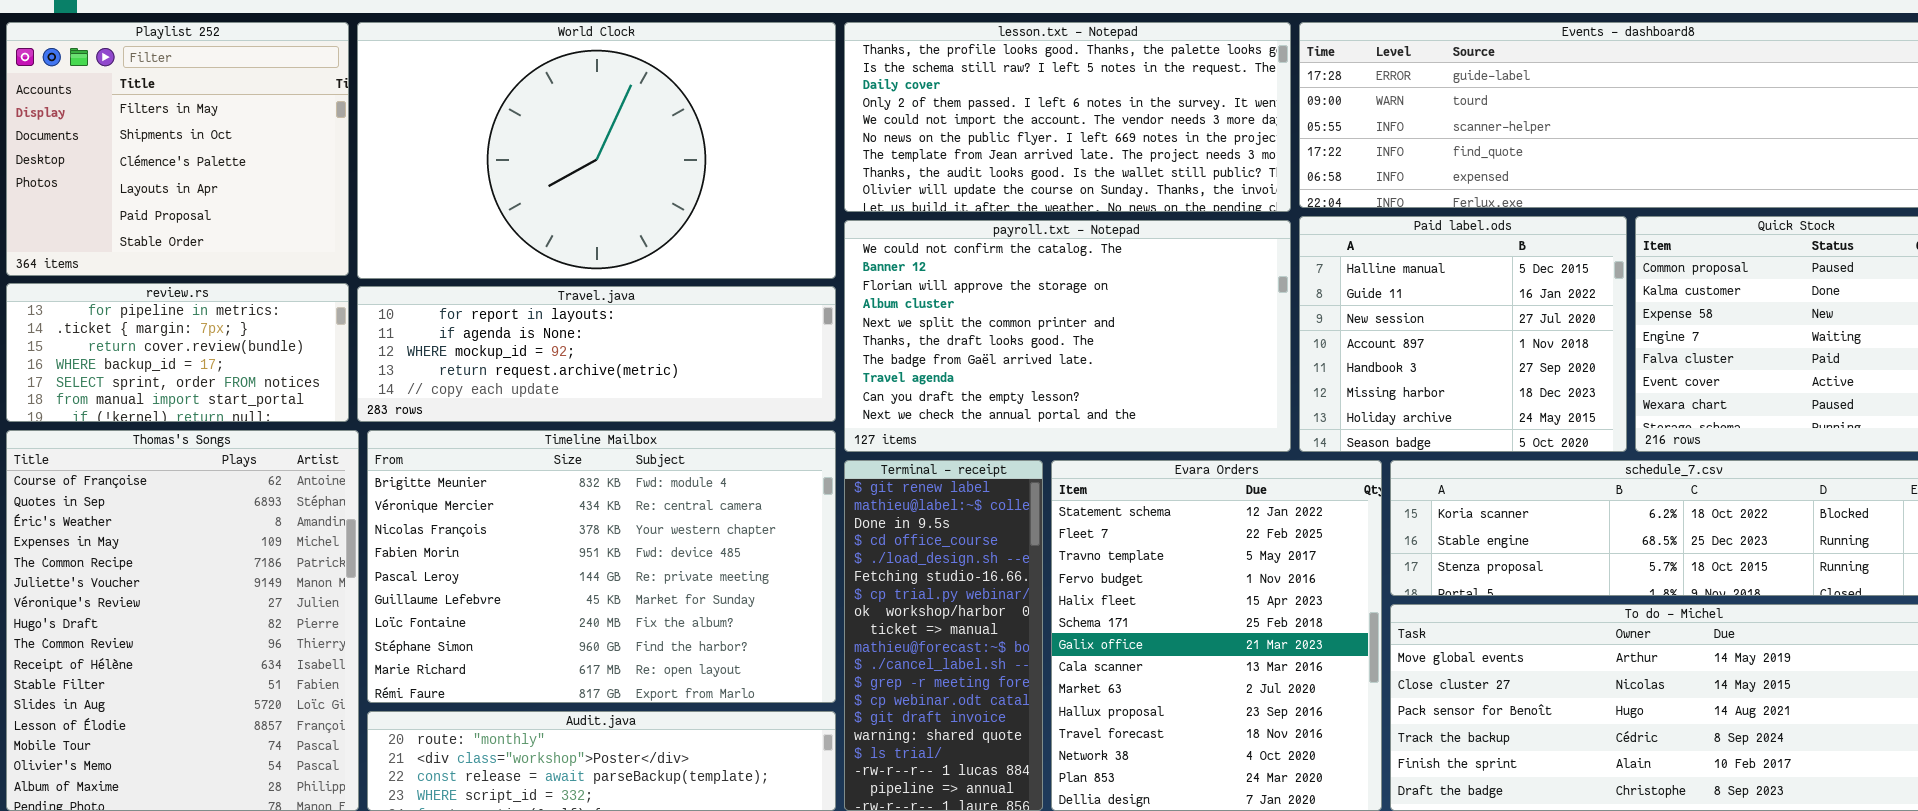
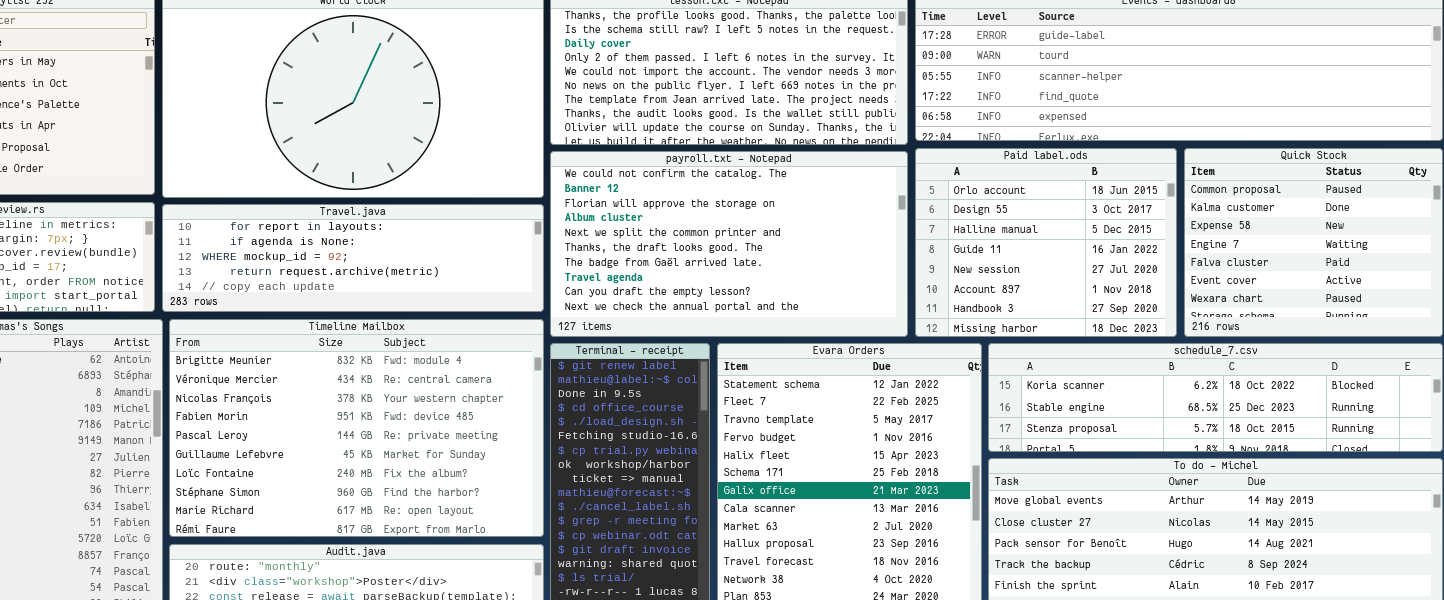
Paid label.ods: [1299,216,1627,452] -> [915,148,1177,337], scrolled up 2 rows

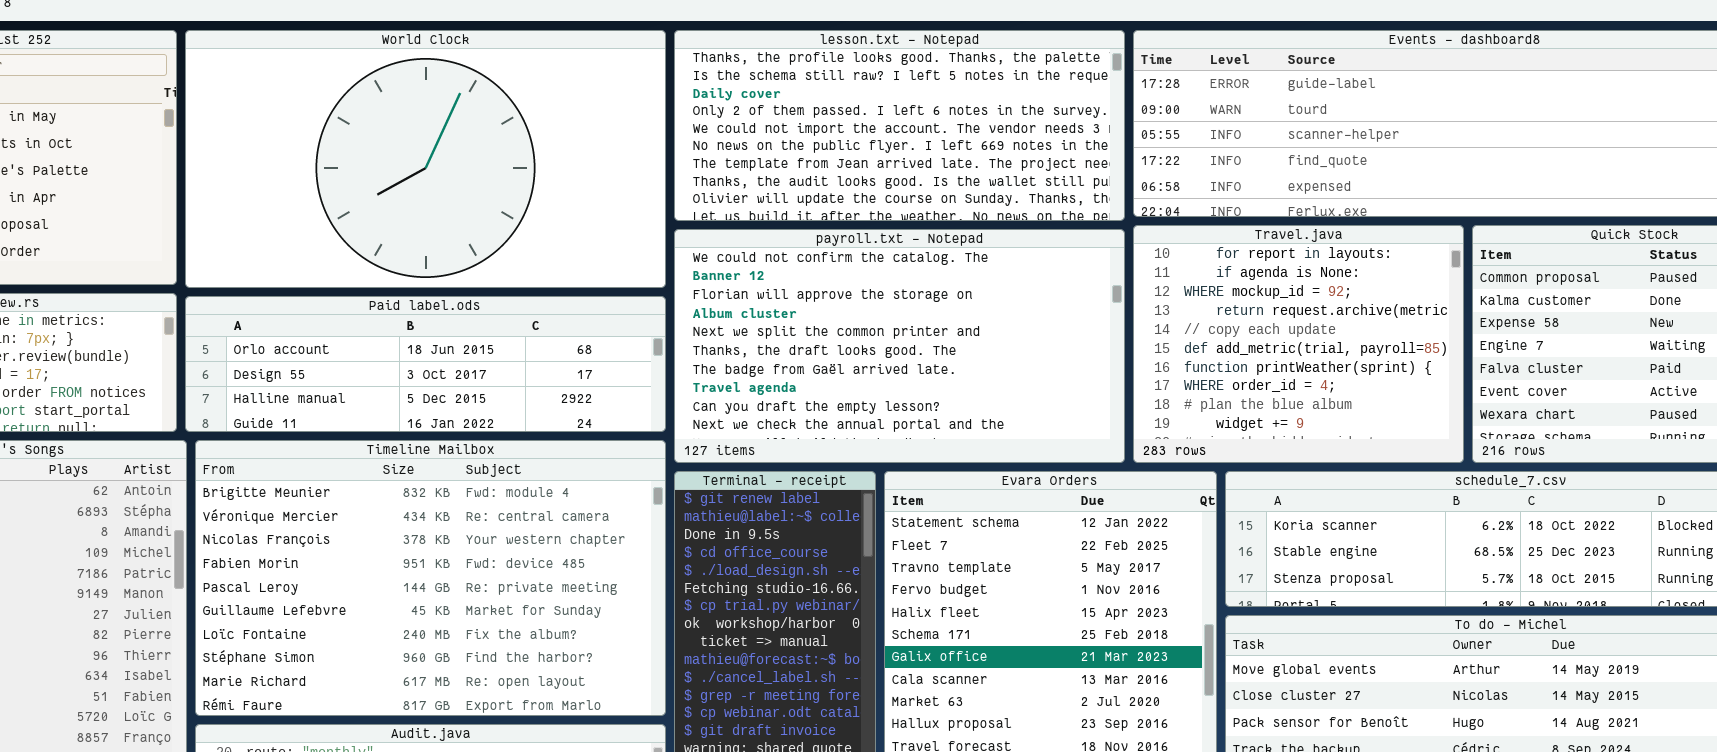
Paid label.ods: [915,148,1177,337] -> [185,296,666,432], moved, resized
Travel.java: [162,204,544,312] -> [1133,225,1464,463], moved, resized

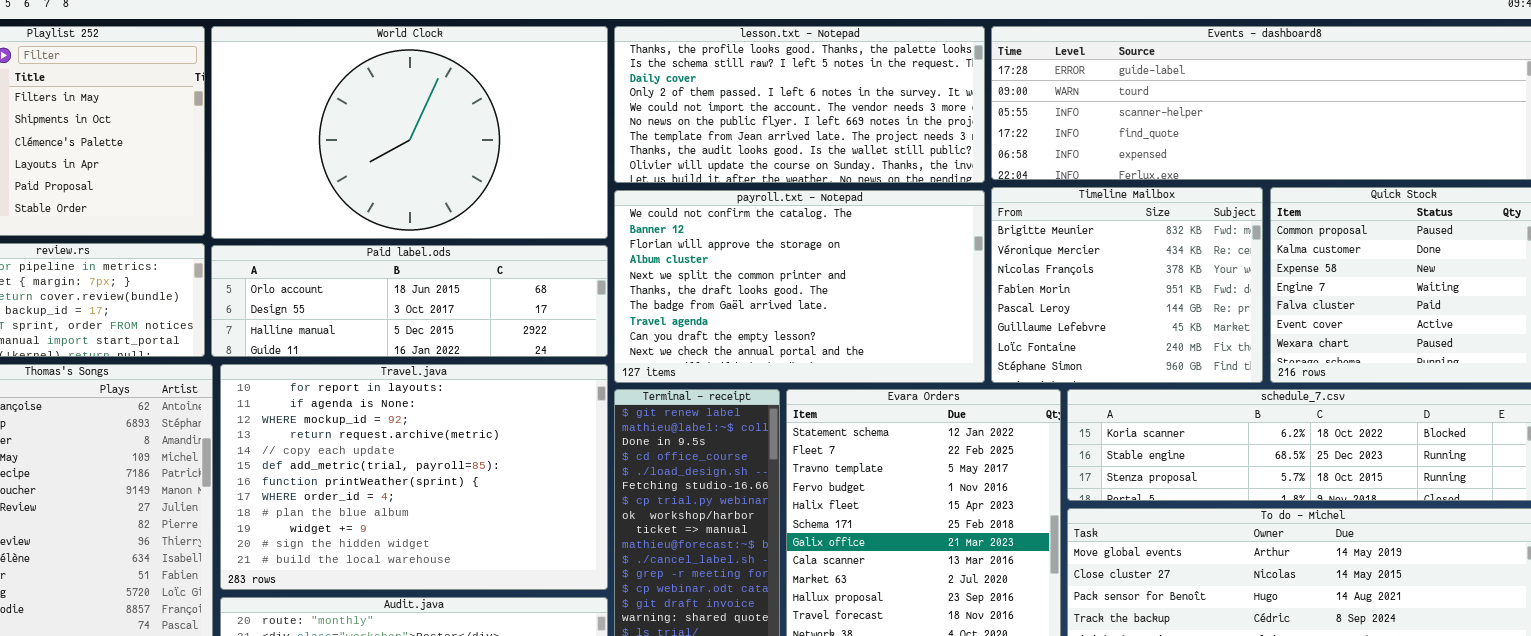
Travel.java: [1133,225,1464,463] -> [220,364,608,590], moved, resized
Timeline Mailbox: [195,440,666,716] -> [991,187,1263,383], moved, resized

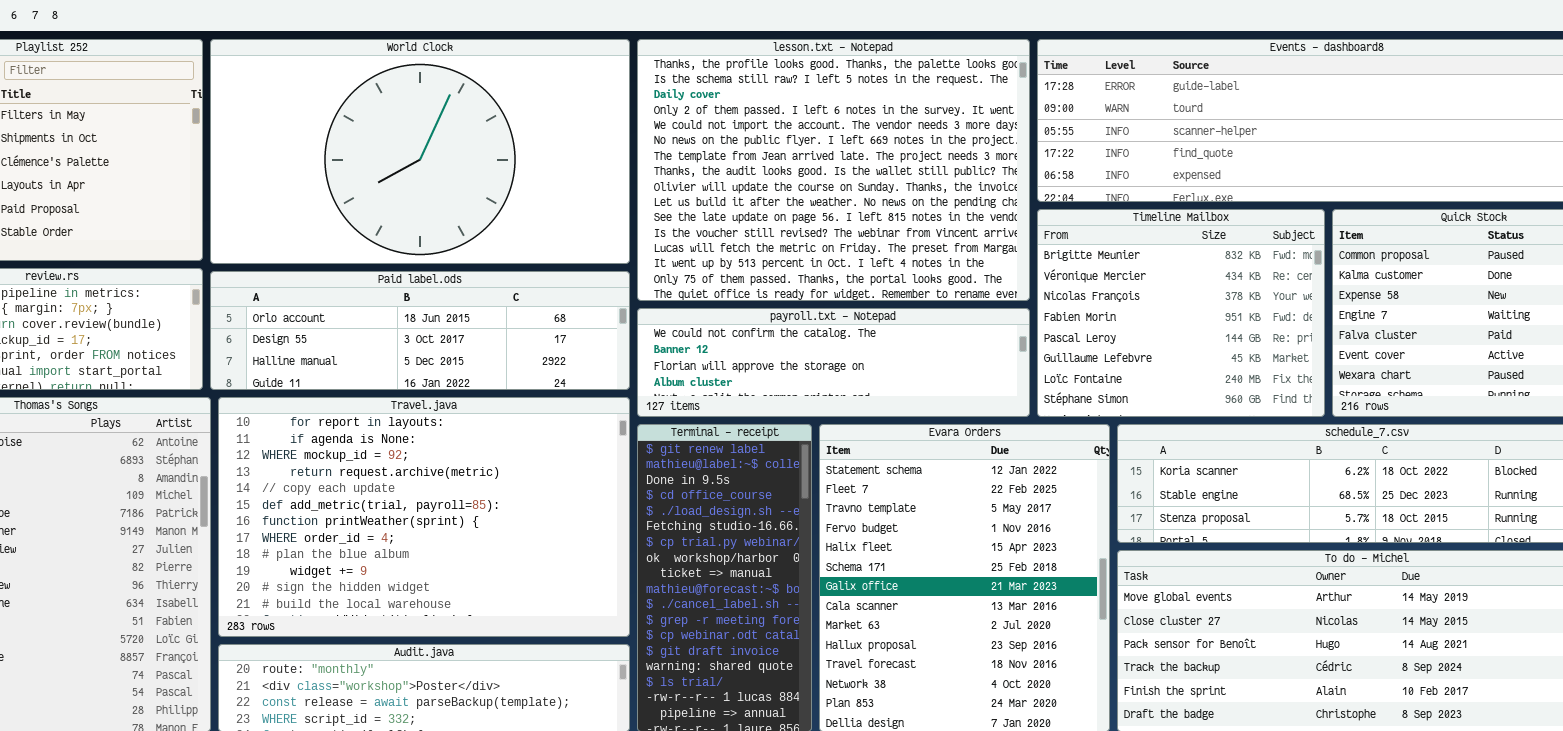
lesson.txt - Notepad: [614,26,985,183] -> [637,39,1030,301], resized
payroll.txt - Notepad: [614,190,985,383] -> [637,308,1030,417], resized

